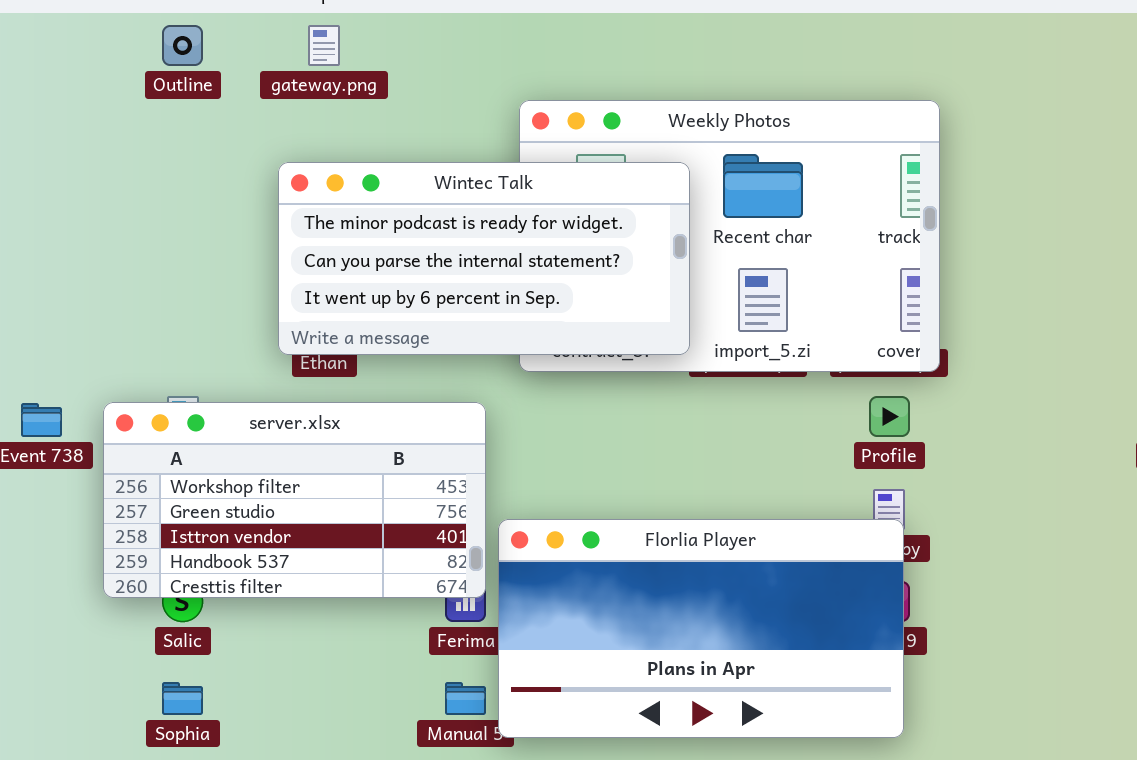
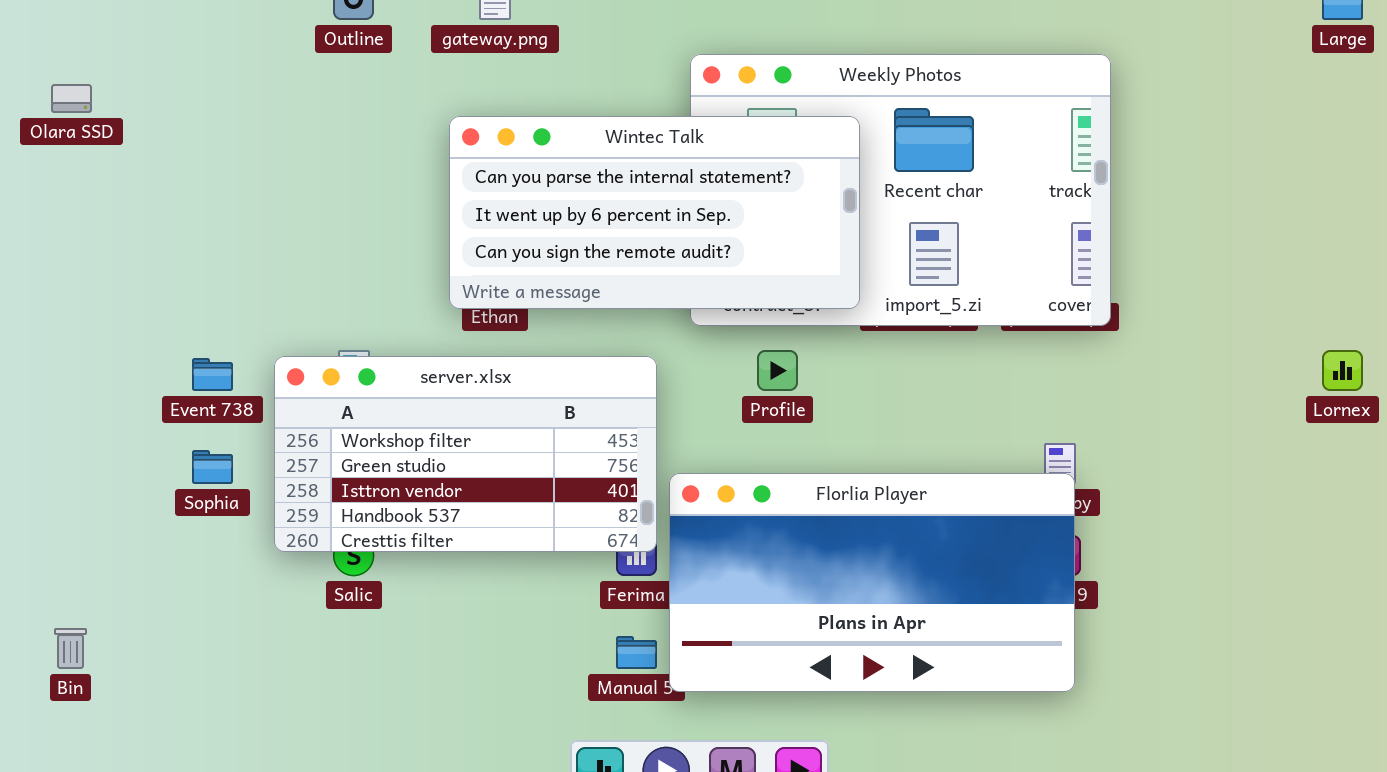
Wintec Talk: [278,162,690,355] -> [449,116,860,309], scrolled down 1 row
Profile: [869,396,910,437] -> [757,350,798,391], moved
Sophia: [162,682,203,715] -> [192,450,233,484], moved

